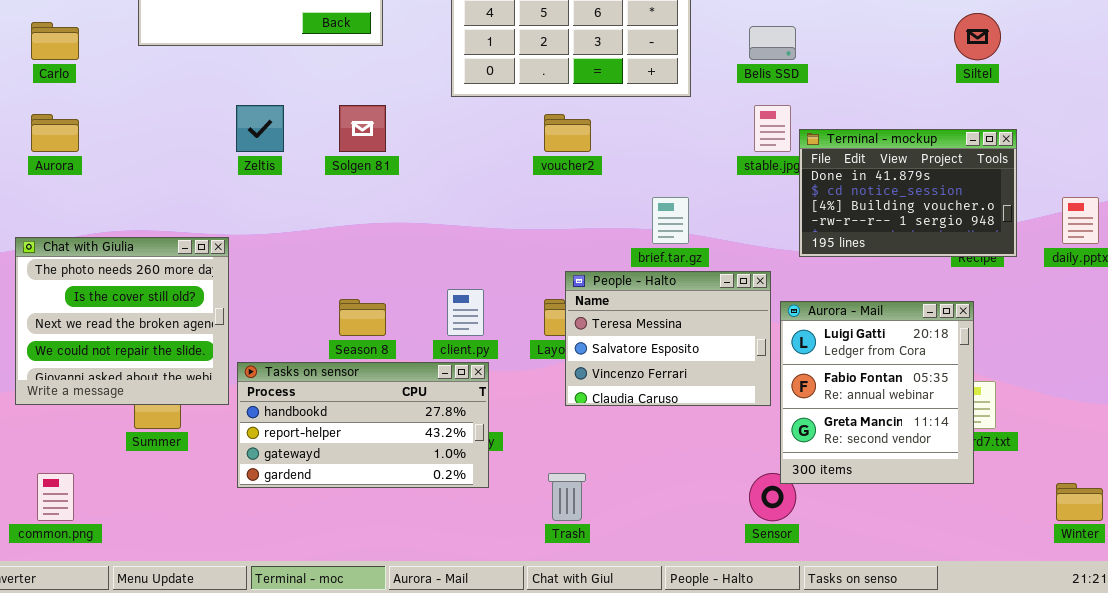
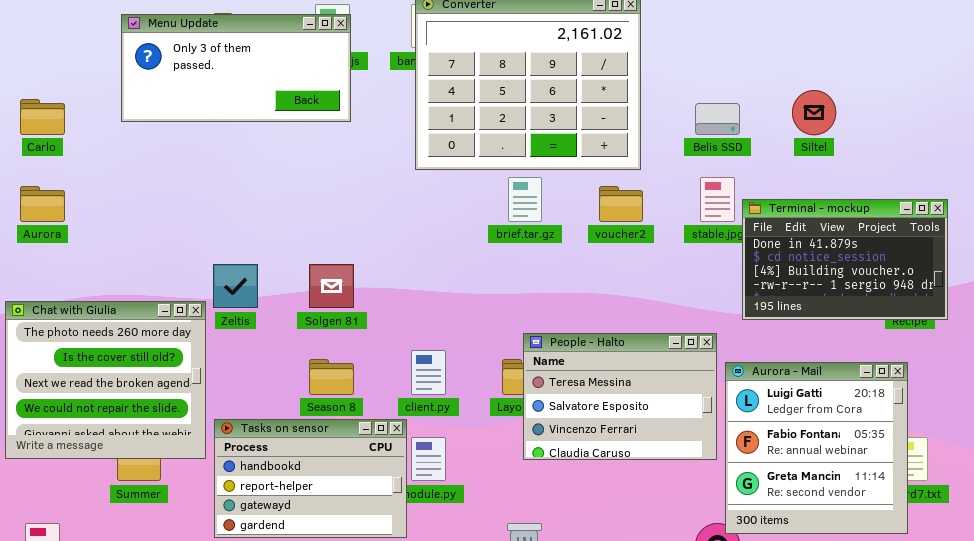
Siltel: [954,13,1001,60] -> [792,90,836,135], moved
Zeltis: [236,105,284,152] -> [213,264,258,308], moved
Solgen 81: [339,105,386,152] -> [309,264,354,308], moved
voucher2: [544,114,591,152] -> [599,186,643,222], moved
brief.tar.gz: [652,197,689,244] -> [508,177,542,222], moved
Tasks on sensor: [237,362,489,488] -> [214,419,407,538], resized

